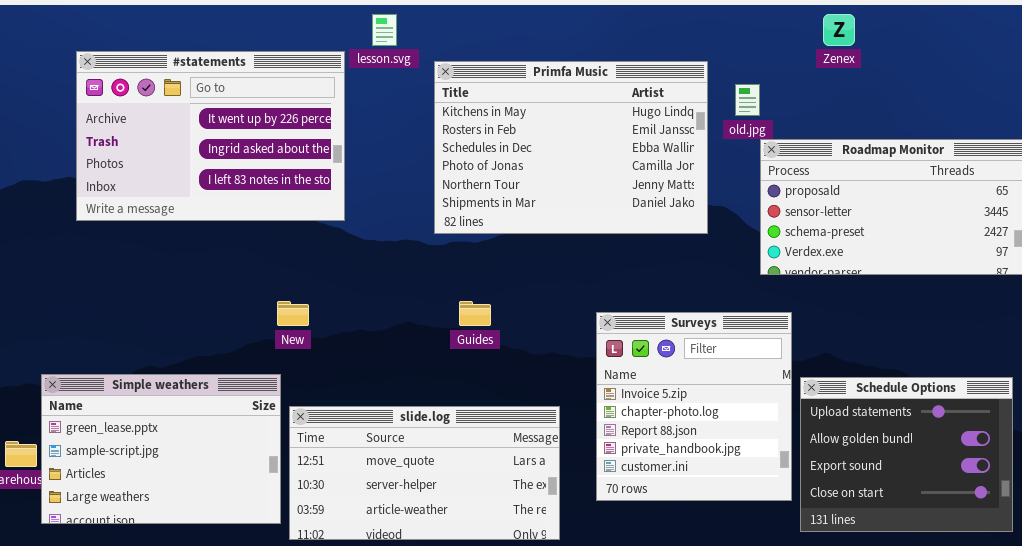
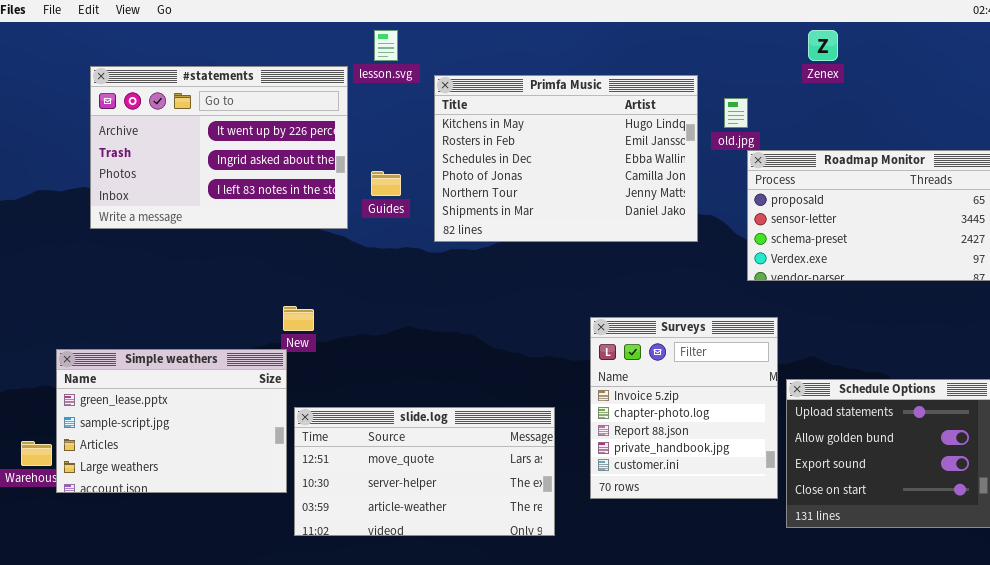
Guides: [459,301,491,326] -> [371,171,401,196], moved
Simple weathers: [41,374,281,524] -> [56,349,287,493], moved

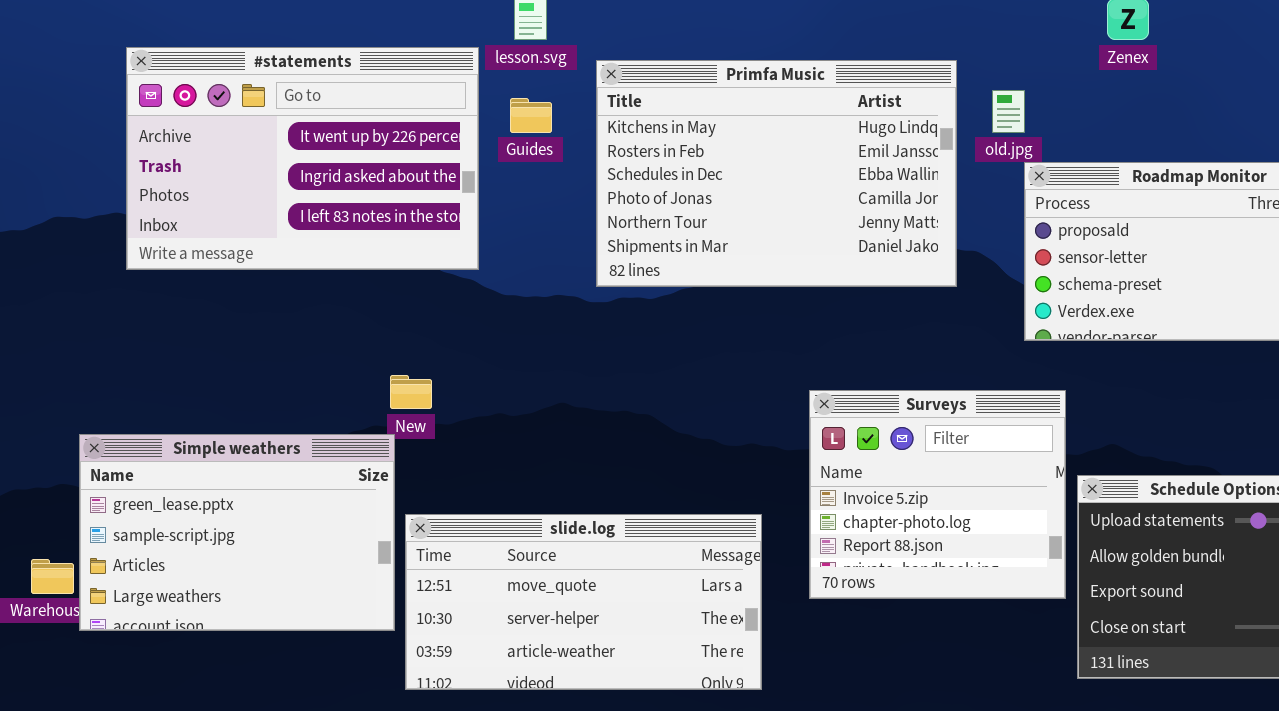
Guides: [371,171,401,196] -> [510,98,552,133], moved
Surveys: [590,317,778,499] -> [809,390,1066,599], resized

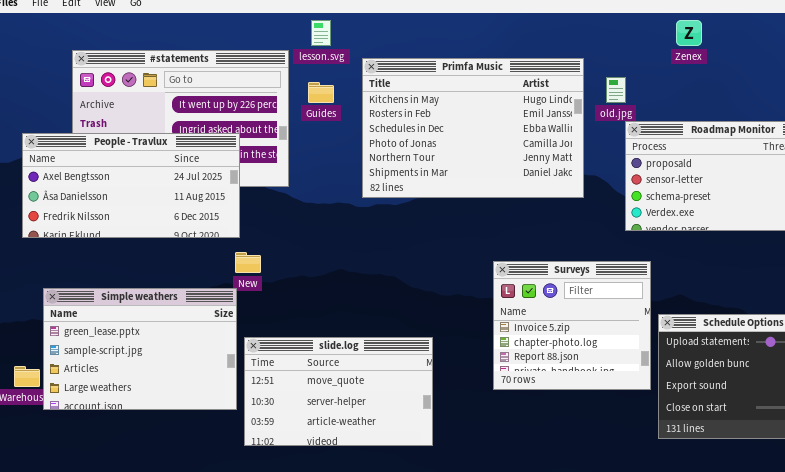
People - Travlux: none -> [22,133,240,238], opened
slide.log: [405,514,762,690] -> [244,337,433,446], resized

